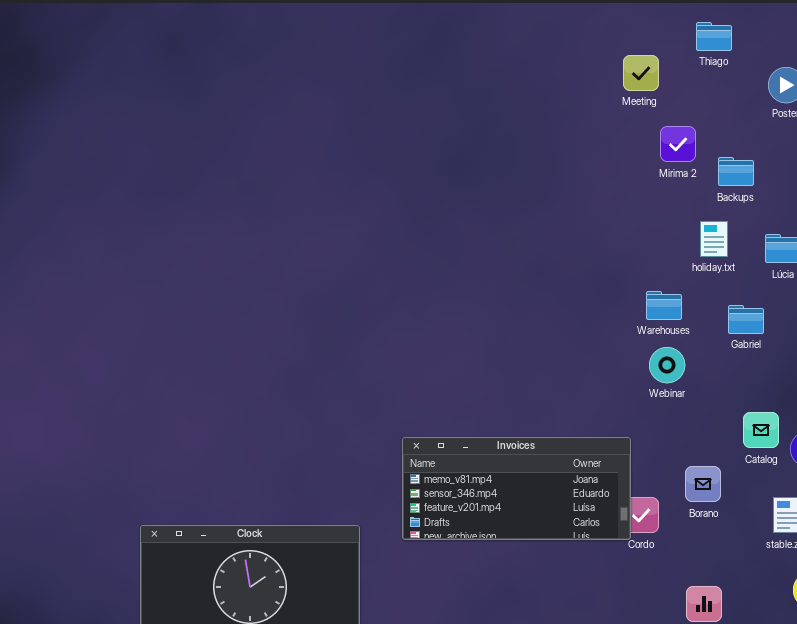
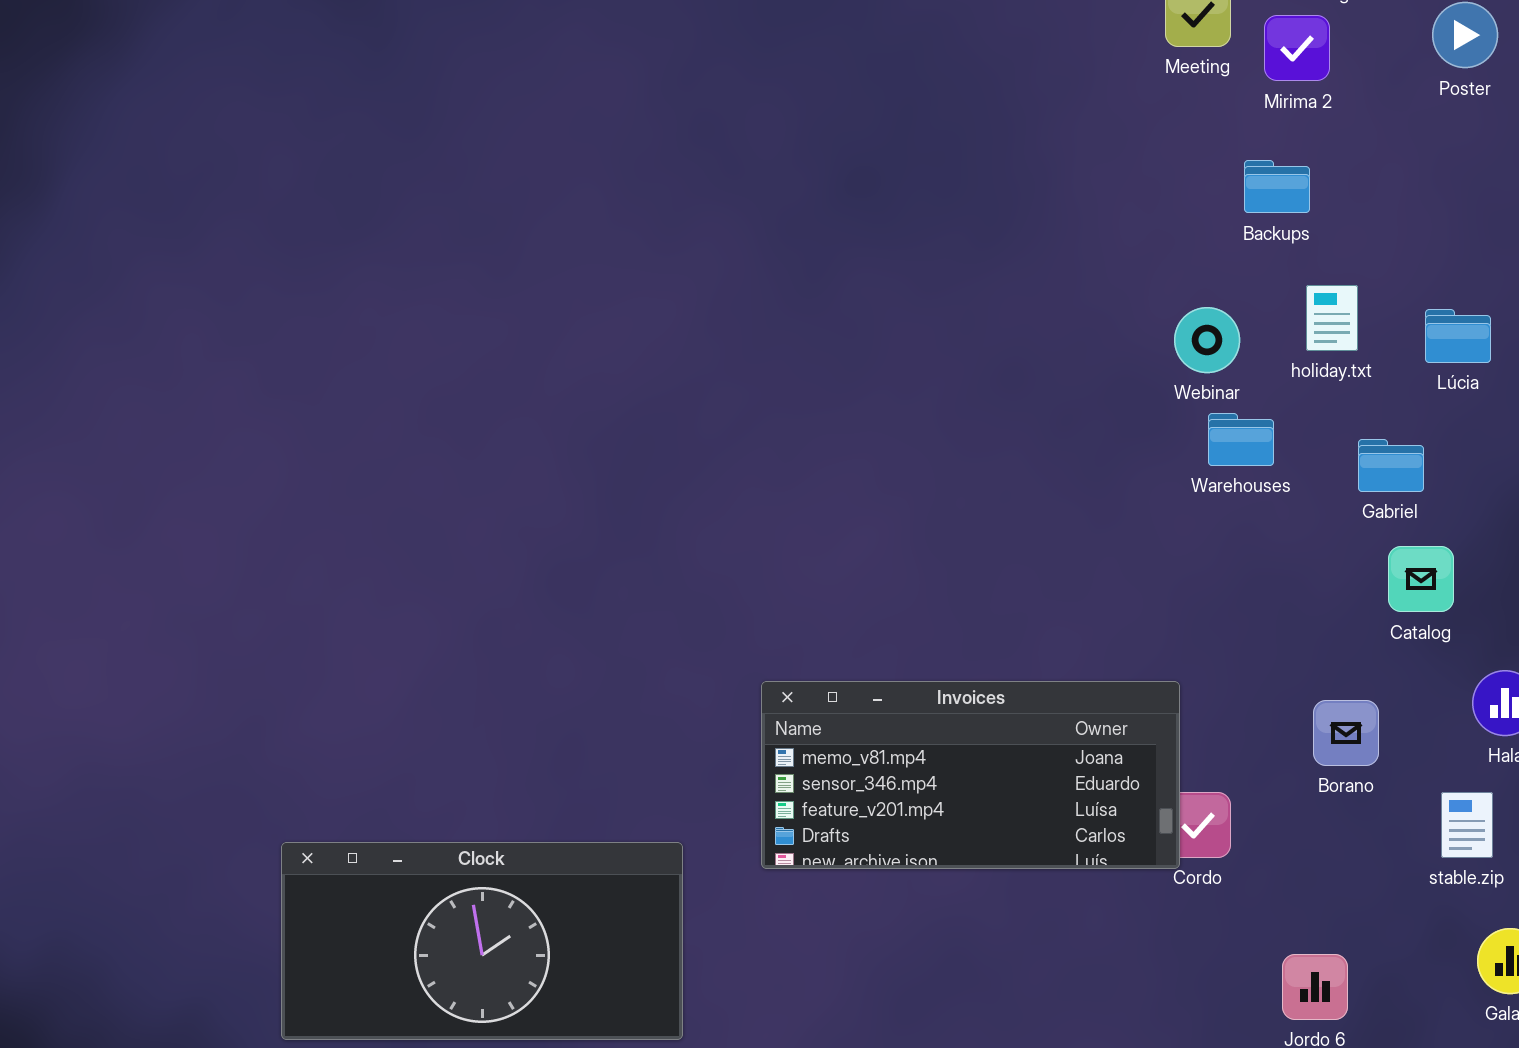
Mirima 2: [660,126,696,162] -> [1264,15,1330,81], moved
Backups: [718,157,754,186] -> [1244,160,1310,213], moved
Webinar: [649,347,685,383] -> [1174,307,1240,373], moved
Catalog: [743,412,779,448] -> [1388,546,1454,612], moved
Borano: [685,466,721,502] -> [1313,700,1379,766], moved

